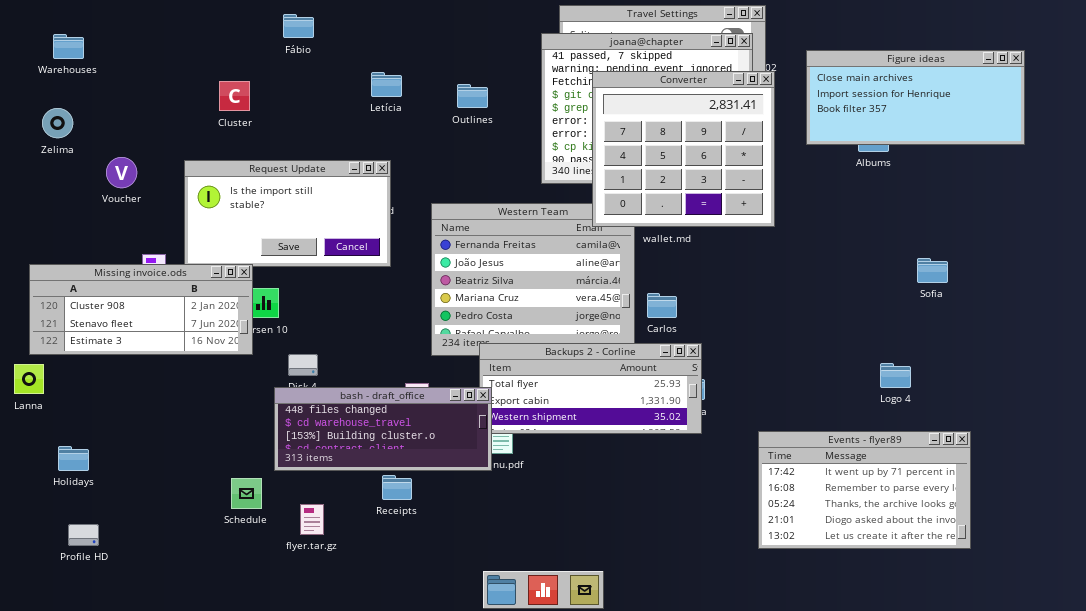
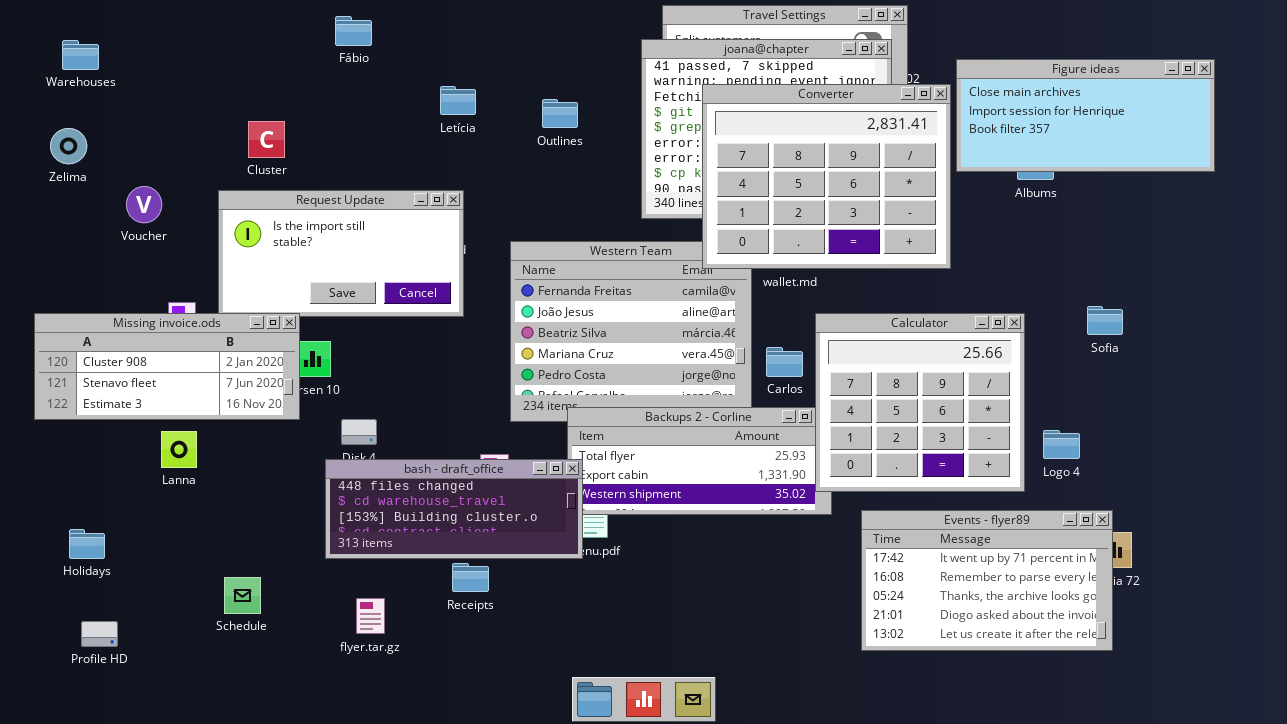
Converter: [592,71,775,227] -> [702,84,951,269], resized
Cluster: [219,81,250,111] -> [248,121,285,158], moved
Calculator: none -> [815,313,1025,492], opened
Lanna: [14,364,44,394] -> [161,431,197,468], moved
Events - flyer89: [758,431,971,549] -> [861,510,1113,651], moved
Schedule: [231,478,262,509] -> [224,577,261,614], moved

